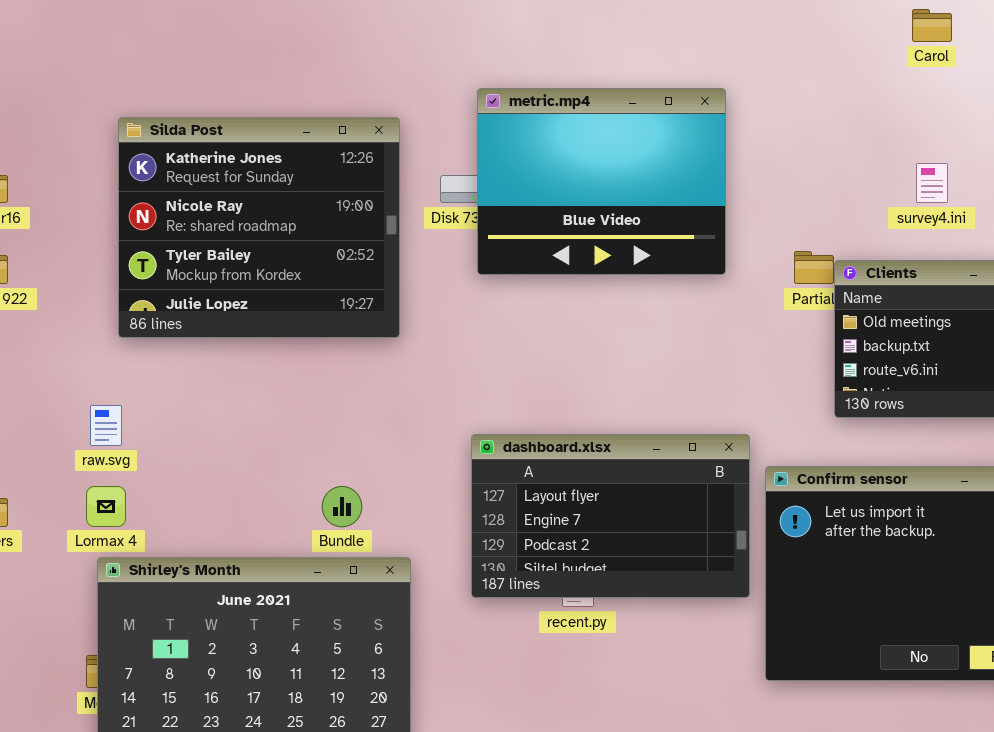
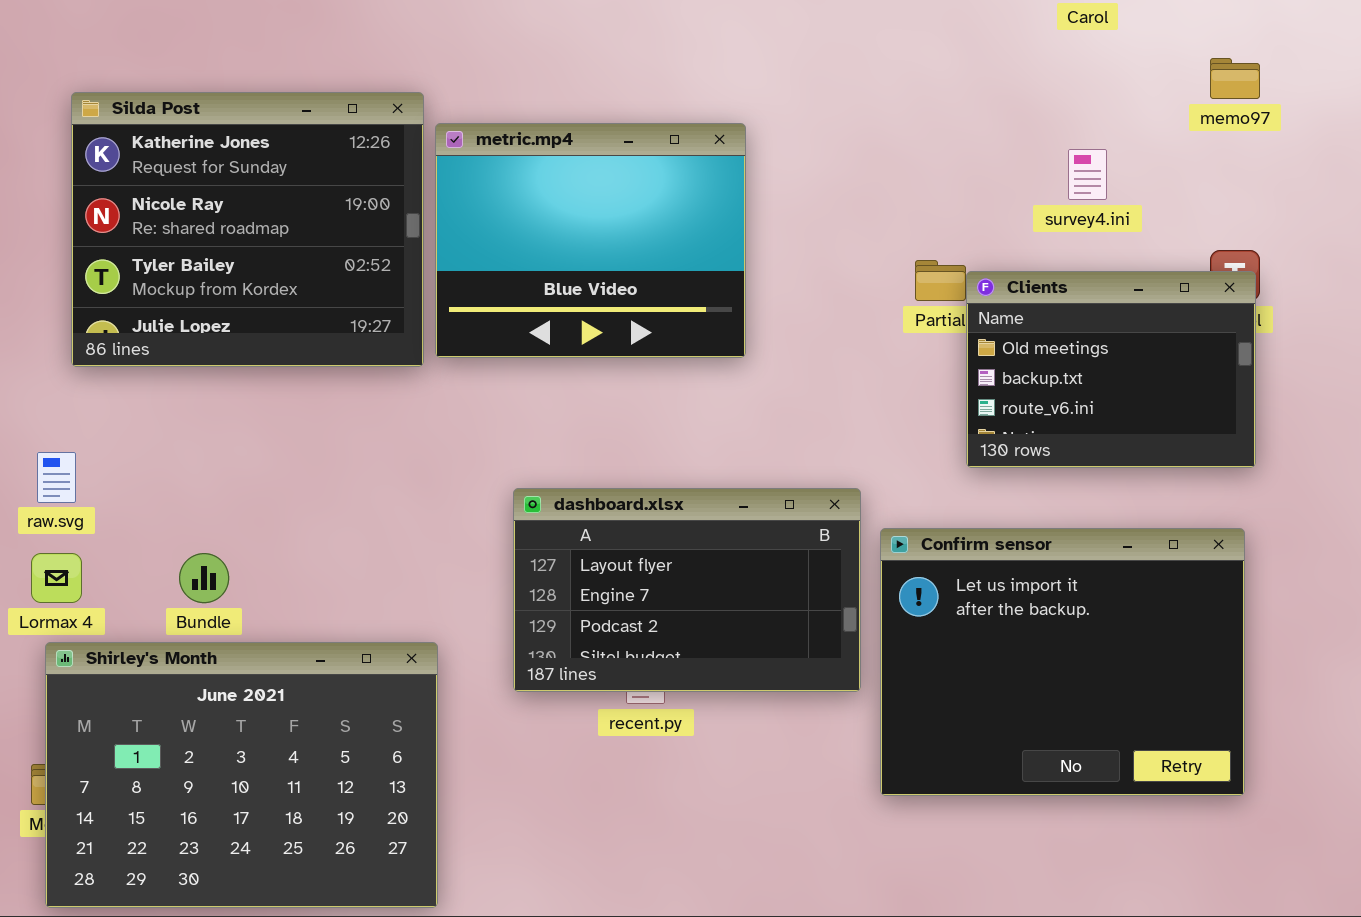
metric.mp4: [477,88,726,275] -> [435,123,746,358], moved
Bundle: [322,486,362,527] -> [179,553,229,603], moved

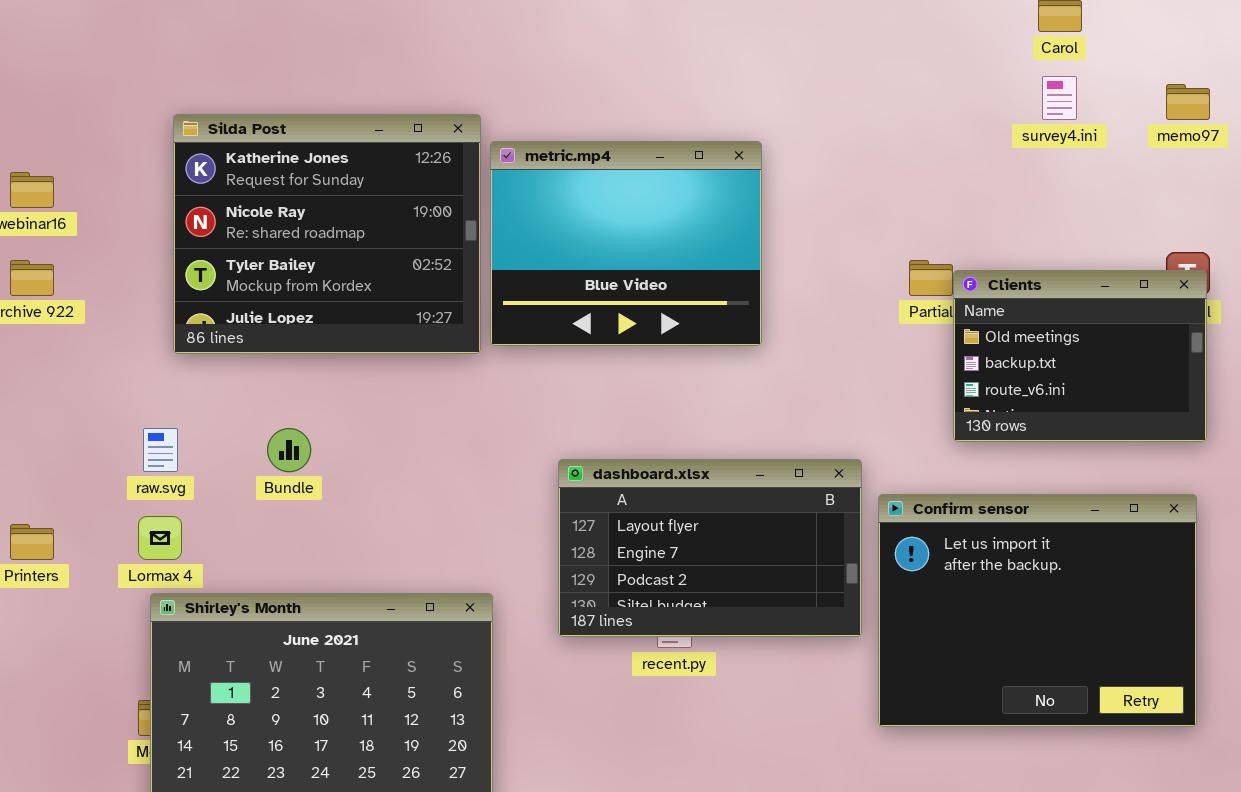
survey4.ini: [1068,149,1107,200] -> [1042,76,1077,120], moved
Bundle: [179,553,229,603] -> [267,428,311,472], moved

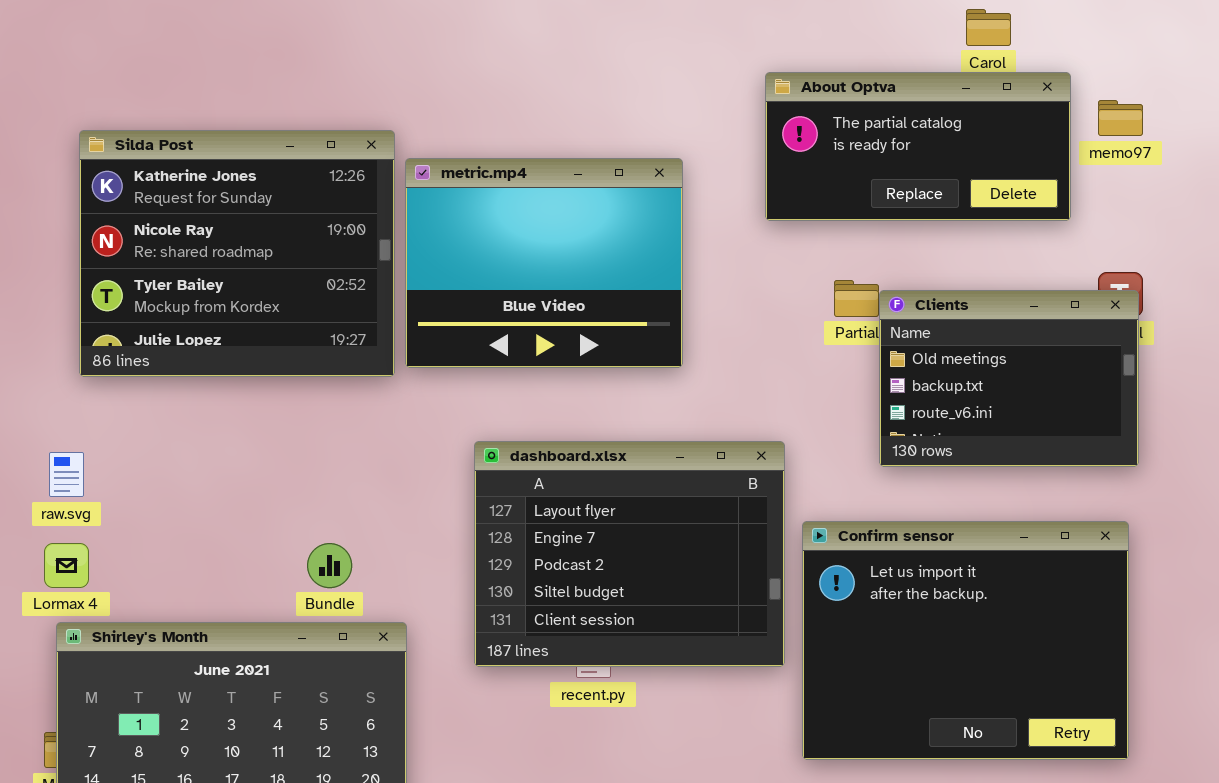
About Optva: none -> [765,72,1071,221], opened
Bundle: [267,428,311,472] -> [307,543,352,588], moved
dashboard.xlsx: [558,459,862,637] -> [474,441,785,667], resized

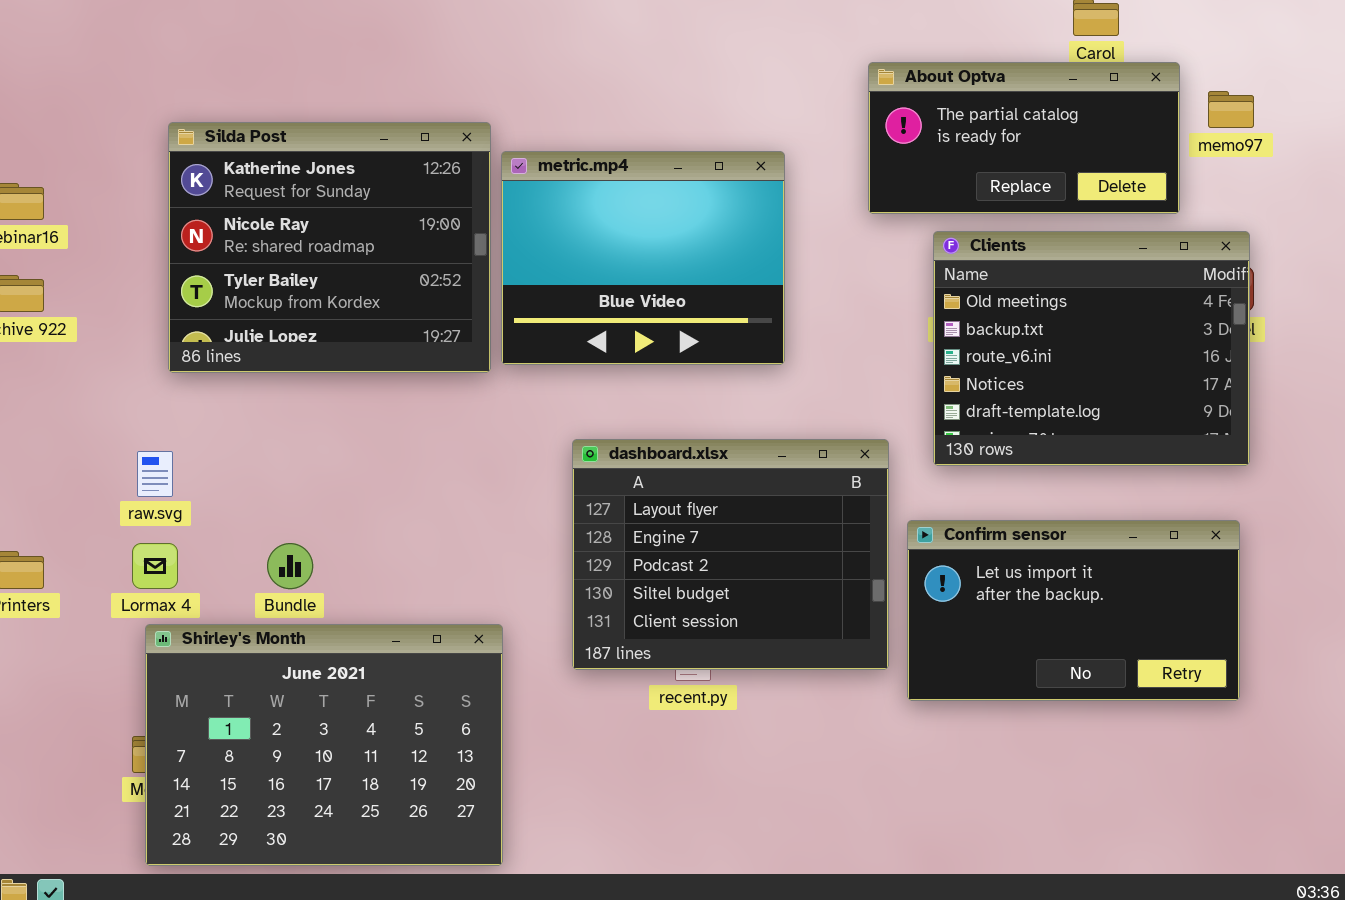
Clients: [879,290,1139,467] -> [933,231,1250,466], resized
Confirm sensor: [802,521,1129,760] -> [907,520,1240,701], resized
Bundle: [307,543,352,588] -> [267,543,313,589], moved

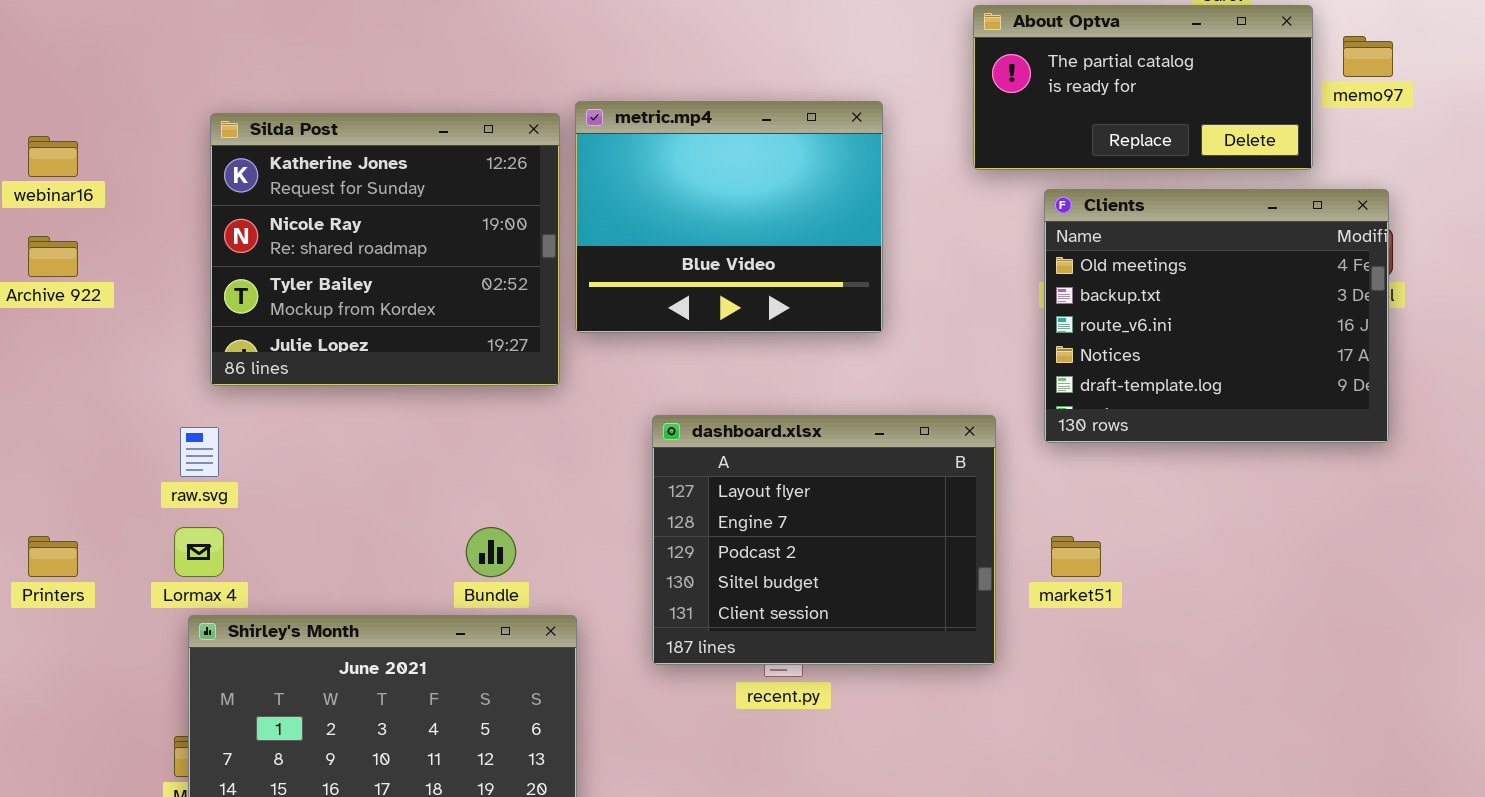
Silda Post: [168,122,491,373] -> [210,113,560,386], moved
Confirm sensor: [907,520,1240,701] -> none, closed
Bundle: [267,543,313,589] -> [466,527,516,577], moved

